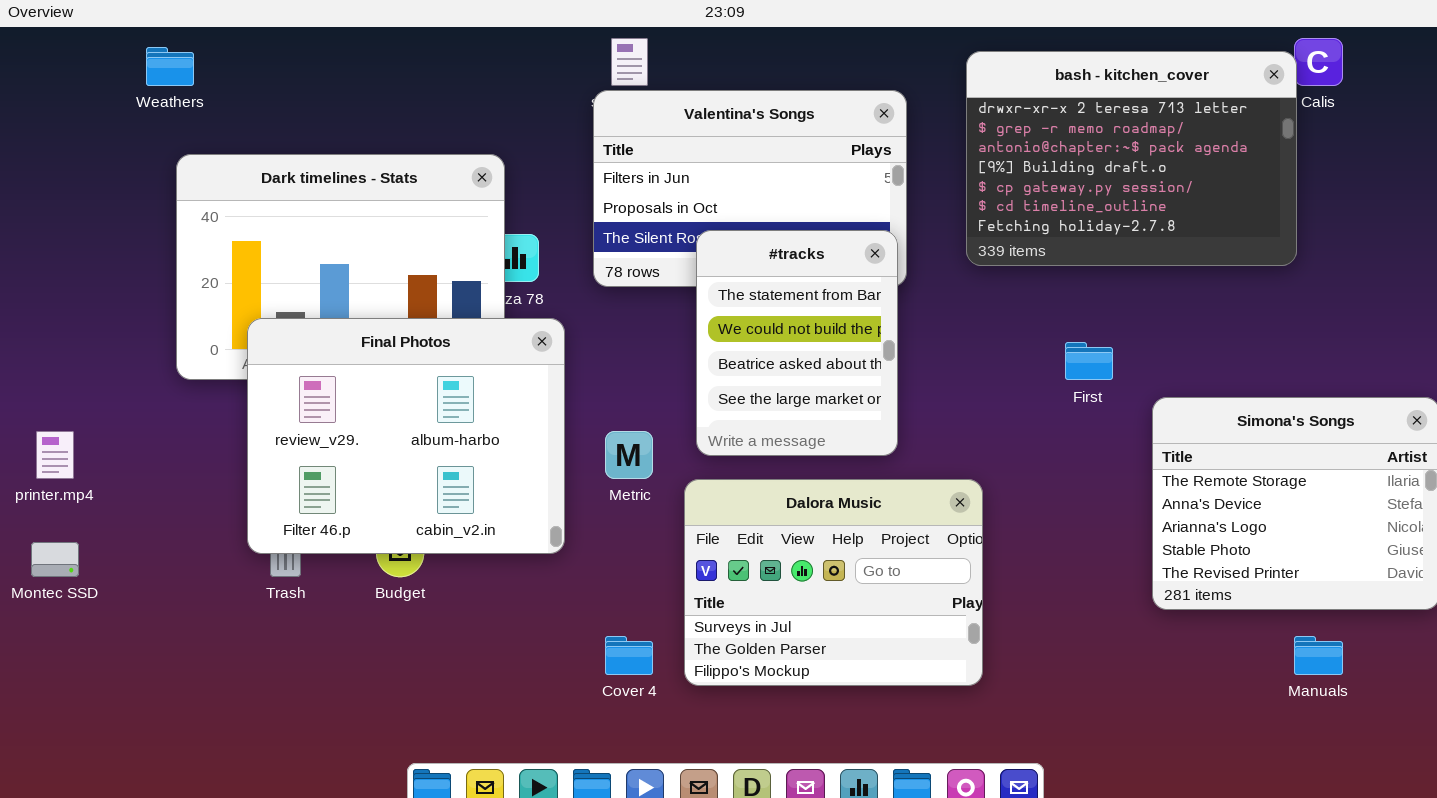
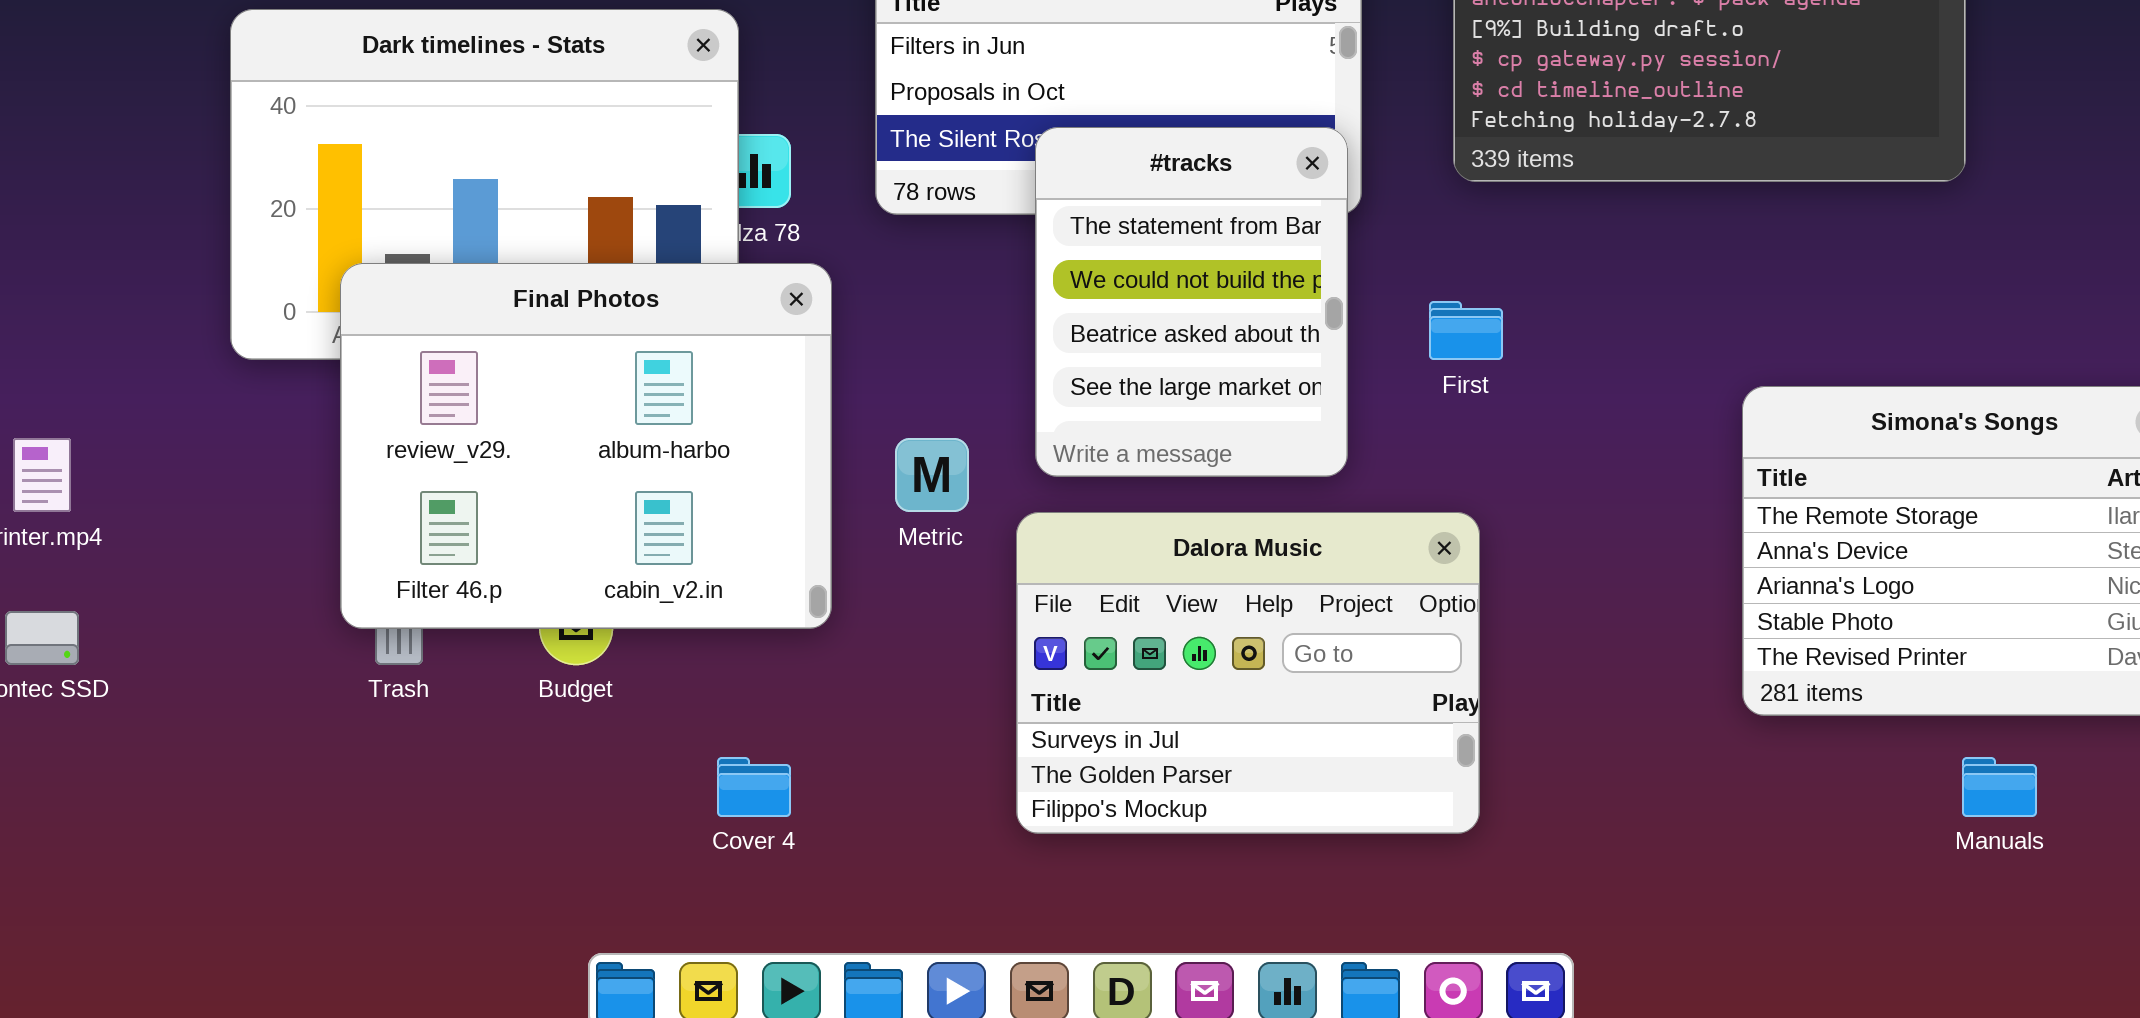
First: [1065,342,1113,380] -> [1429,301,1503,360], moved
Cover 4: [605,636,653,675] -> [717,757,791,817], moved

